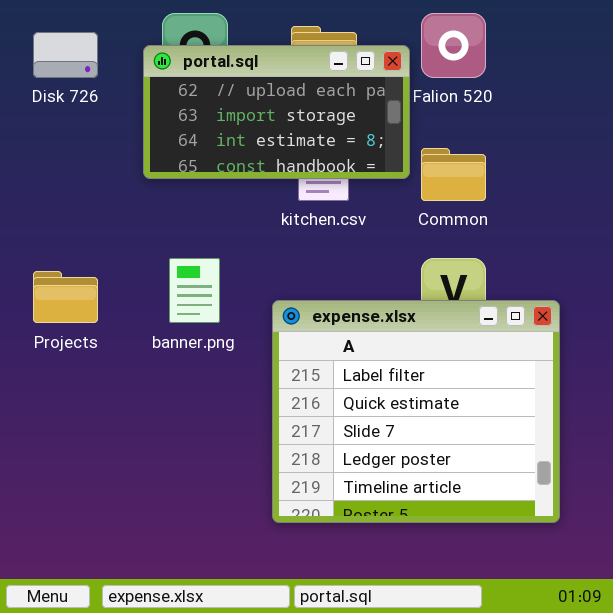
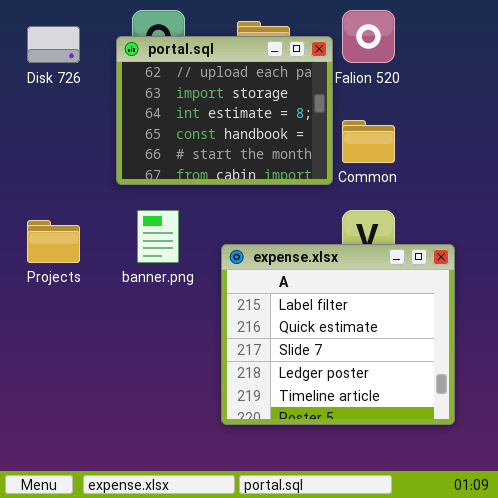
portal.sql: [143,45,410,179] -> [116,36,333,185], resized

